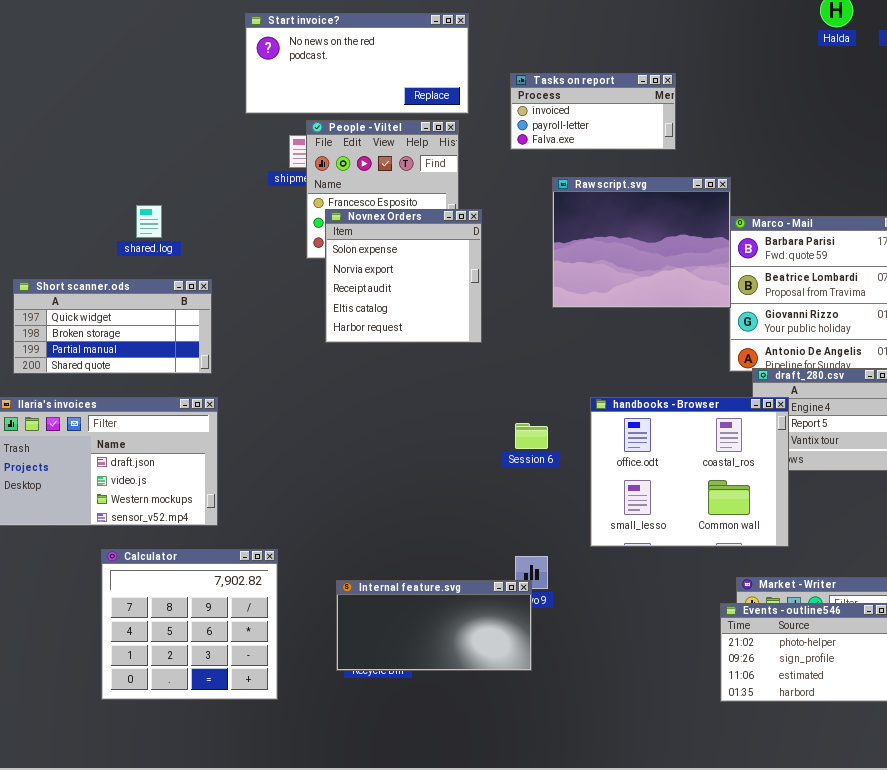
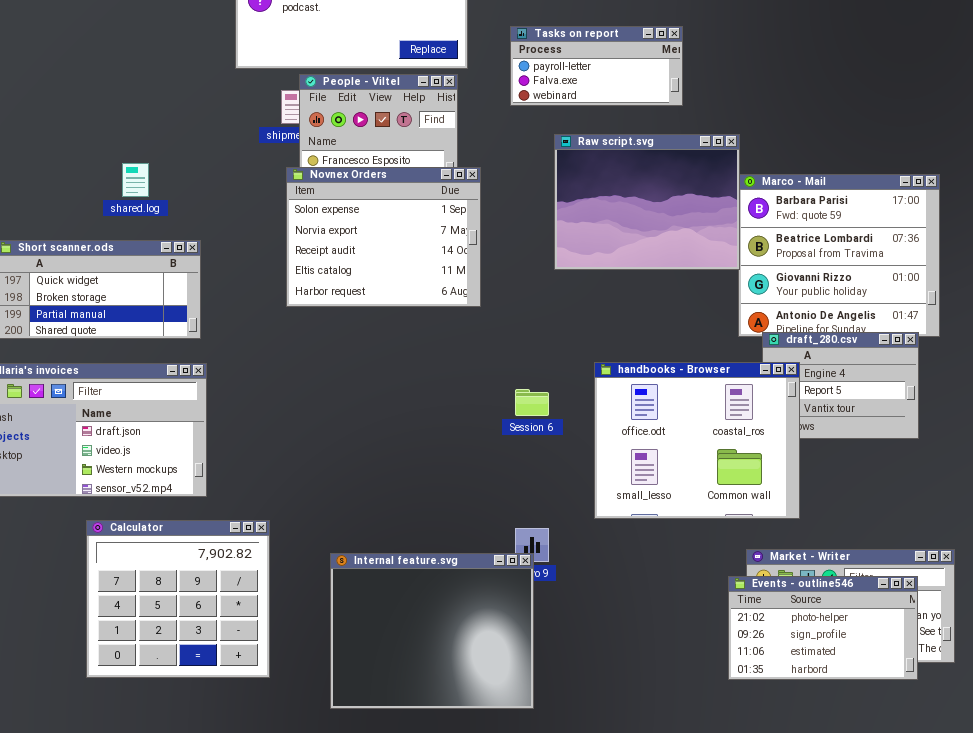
Tasks on report: [510,73,676,150] -> [510,26,683,106], scrolled down 1 row
Novnex Orders: [325,209,482,343] -> [286,167,481,307], resized
Internal feature.svg: [336,580,532,671] -> [330,553,534,709], resized

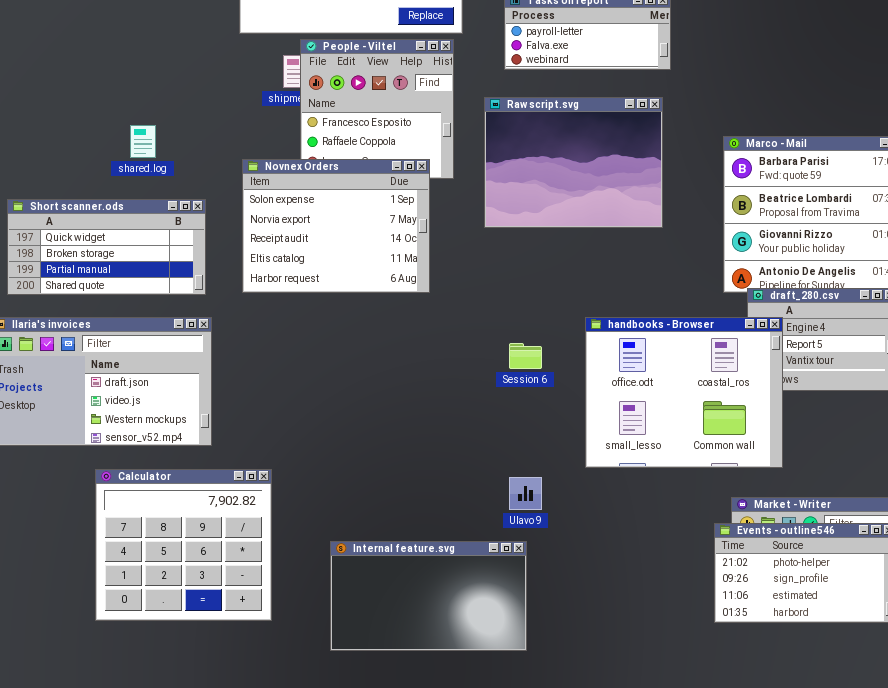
Raw script.svg: [554,134,740,270] -> [484,97,663,228], moved
Novnex Orders: [286,167,481,307] -> [242,159,430,293], moved
Internal feature.svg: [330,553,534,709] -> [330,541,527,651], resized

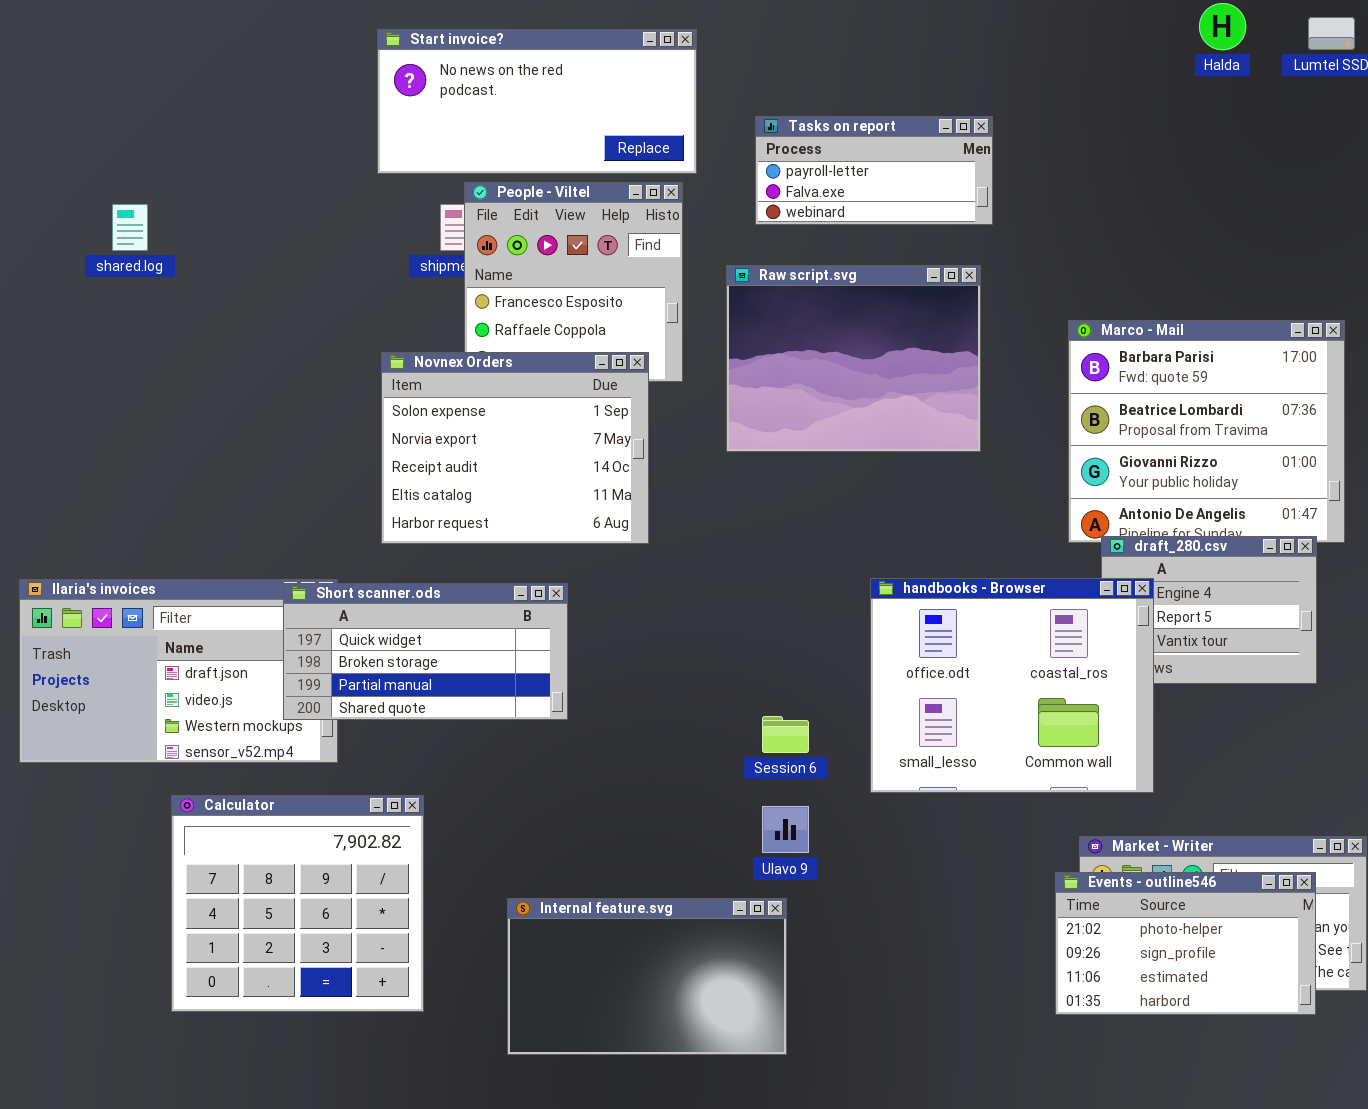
shared.log: [130,125,156,158] -> [112,204,148,251], moved
Short scanner.ods: [7,199,206,295] -> [283,583,568,720], moved
Session 6: [509,343,542,369] -> [762,716,809,753], moved

